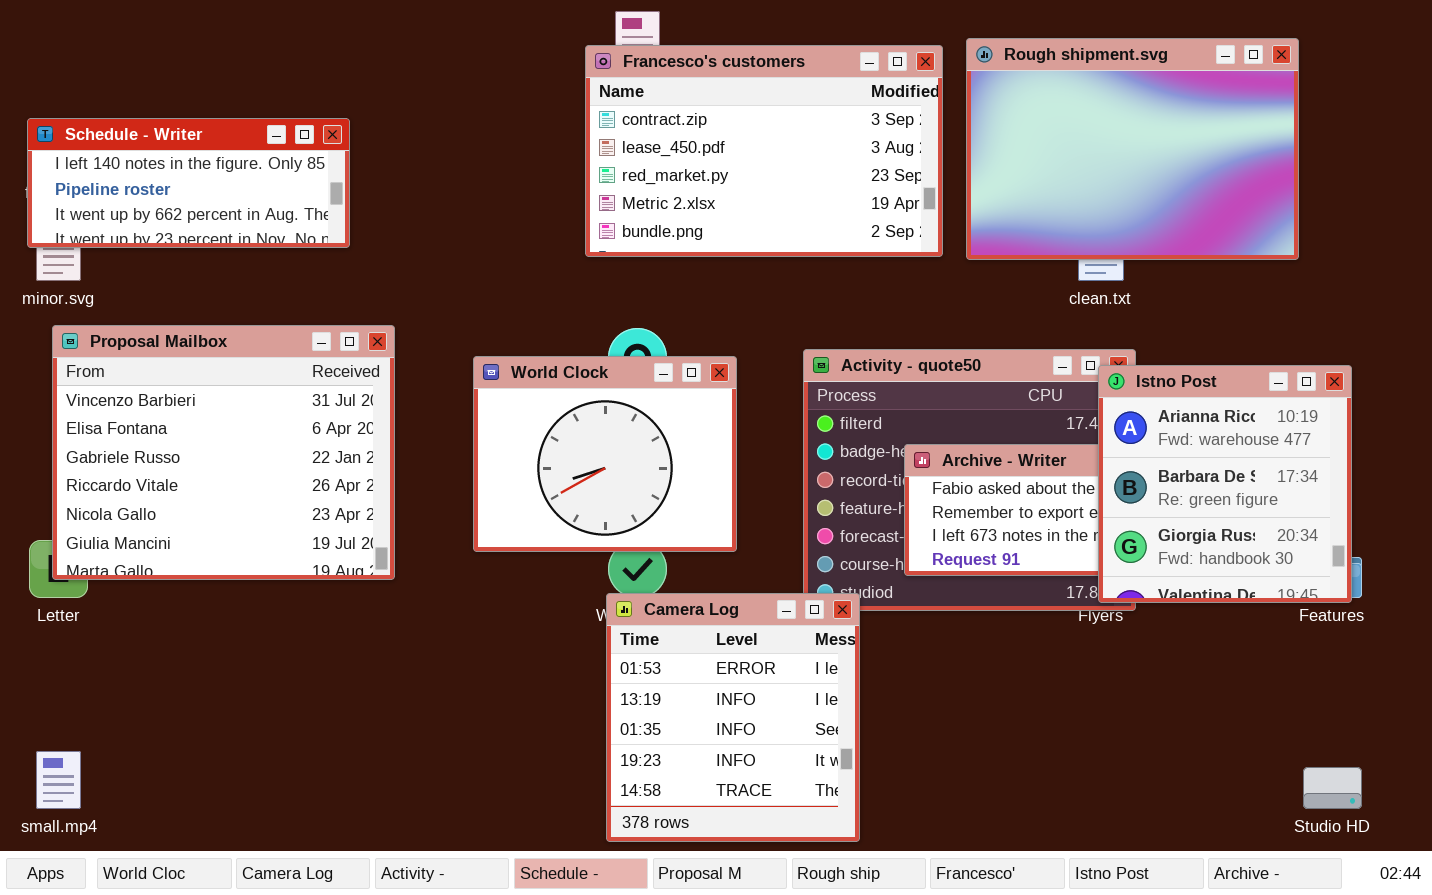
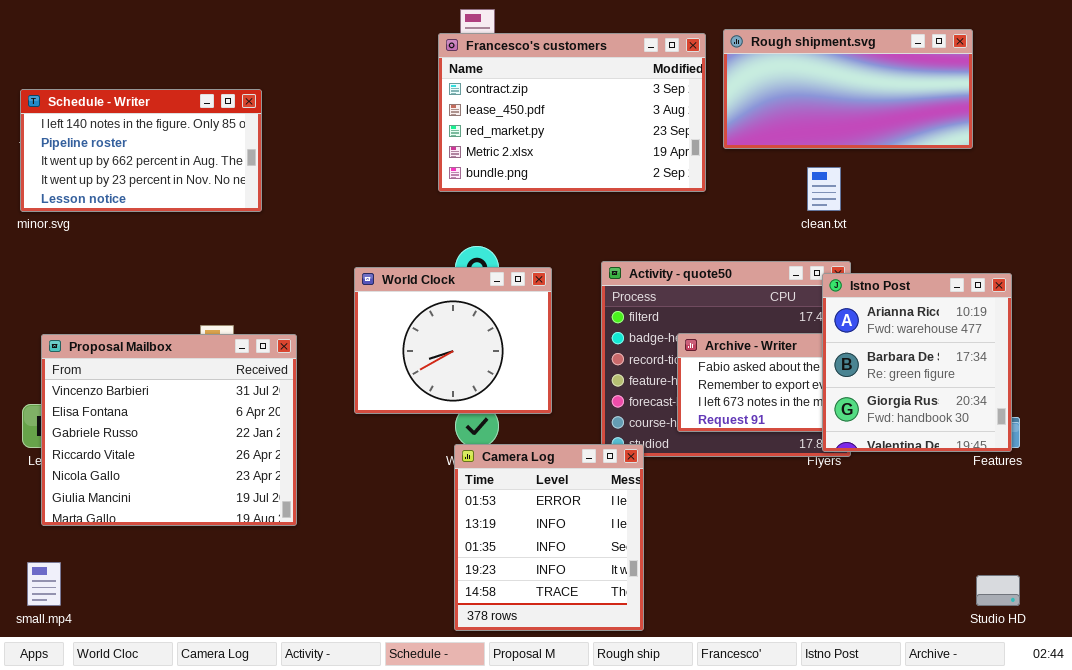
Rough shipment.svg: [966,38,1299,260] -> [723,29,973,149], resized
Schedule - Writer: [27,118,350,248] -> [20,89,262,212], resized
Proposal Mailbox: [52,325,395,580] -> [41,334,297,526], moved

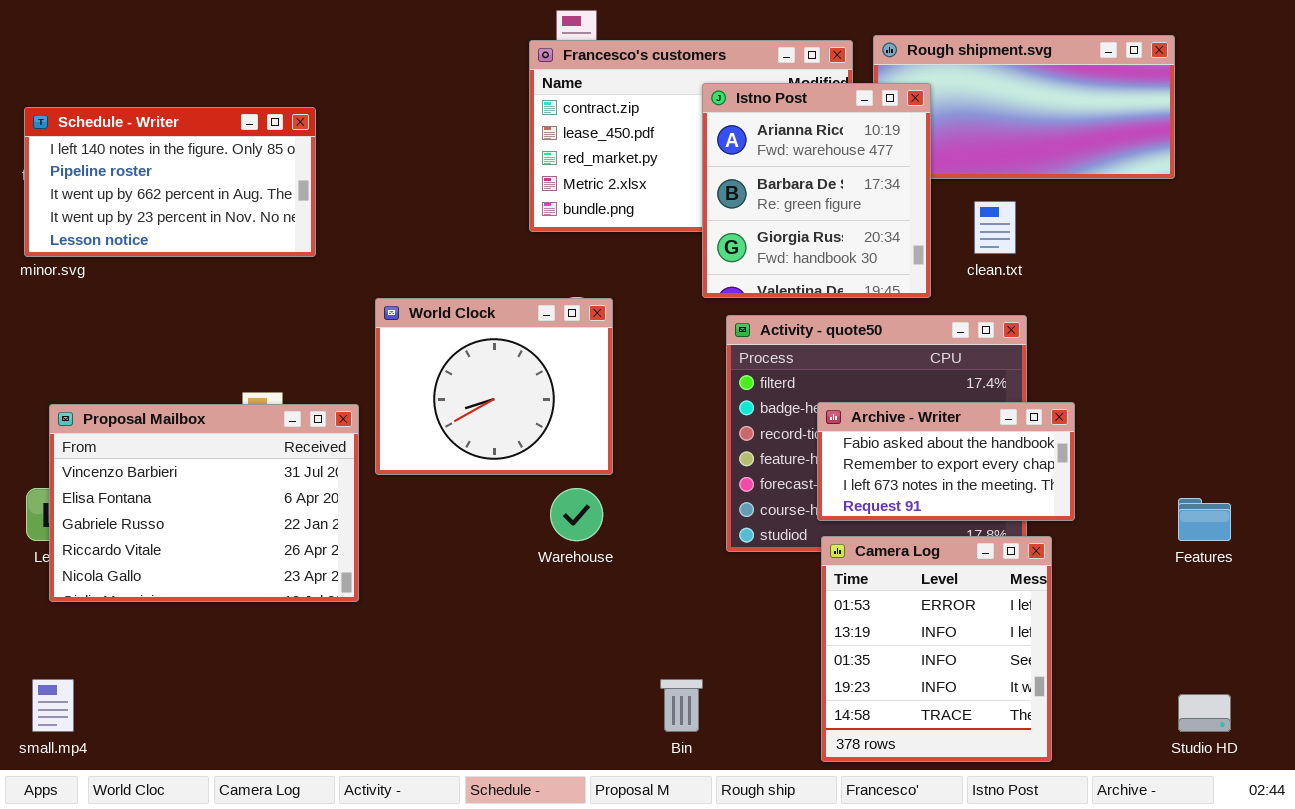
World Clock: [354,267,552,414] -> [375,298,613,475], moved
Istno Post: [822,273,1012,452] -> [702,83,931,298], moved
Proposal Mailbox: [41,334,297,526] -> [49,404,359,602], resized
Camera Log: [454,444,644,631] -> [821,536,1052,762], moved

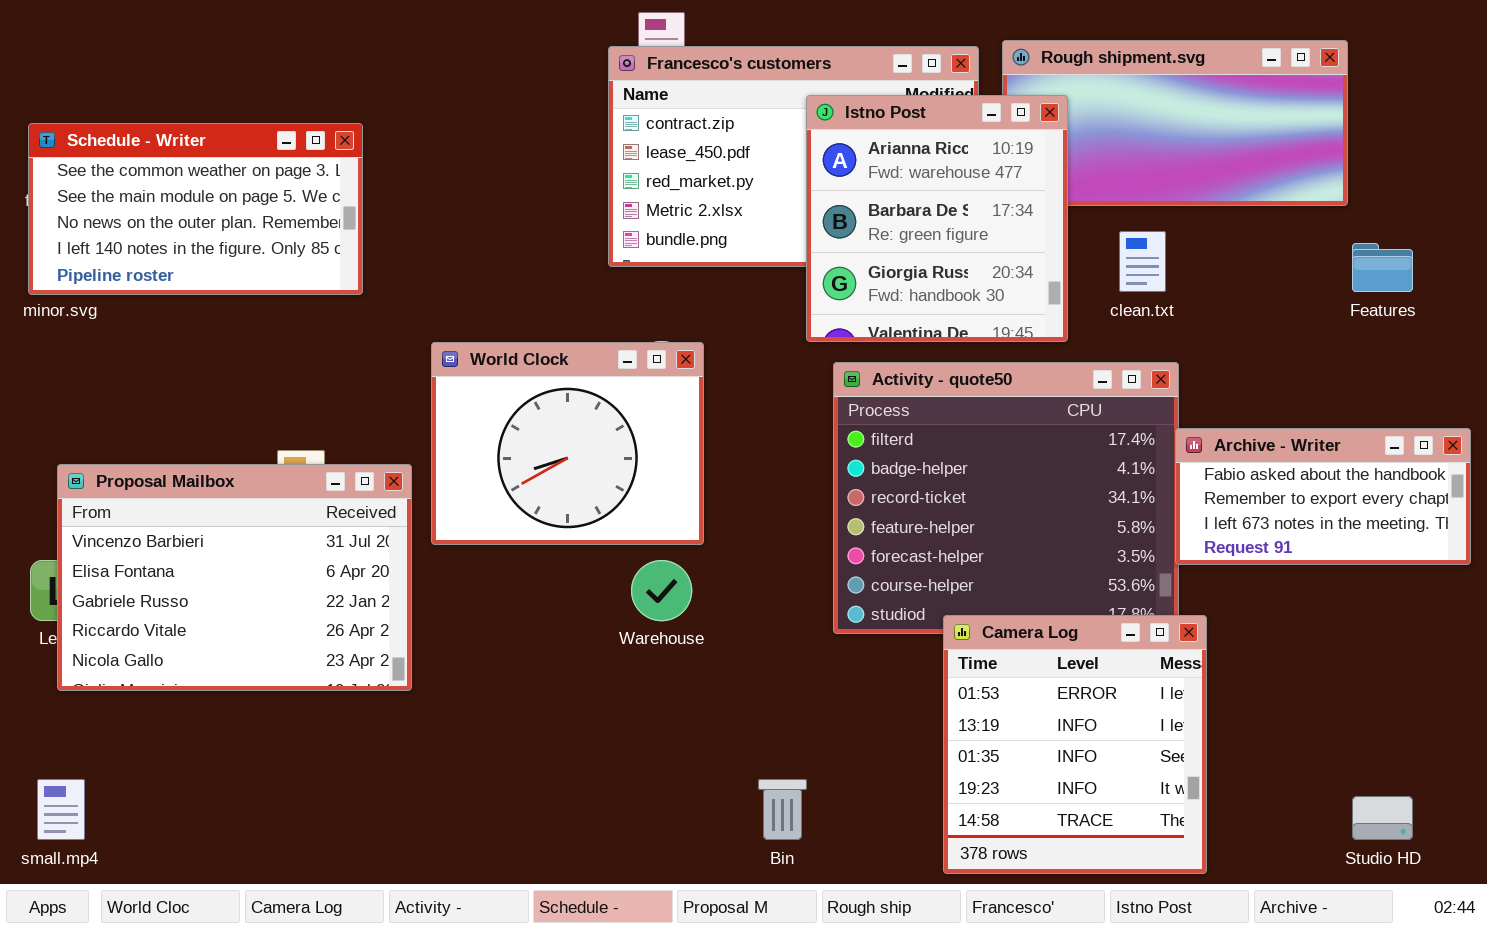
Schedule - Writer: [24,107,316,257] -> [28,123,363,295], scrolled up 3 rows
Archive - Writer: [817,402,1075,521] -> [1175,428,1471,565], moved
Features: [1178,498,1231,541] -> [1352,243,1413,292], moved

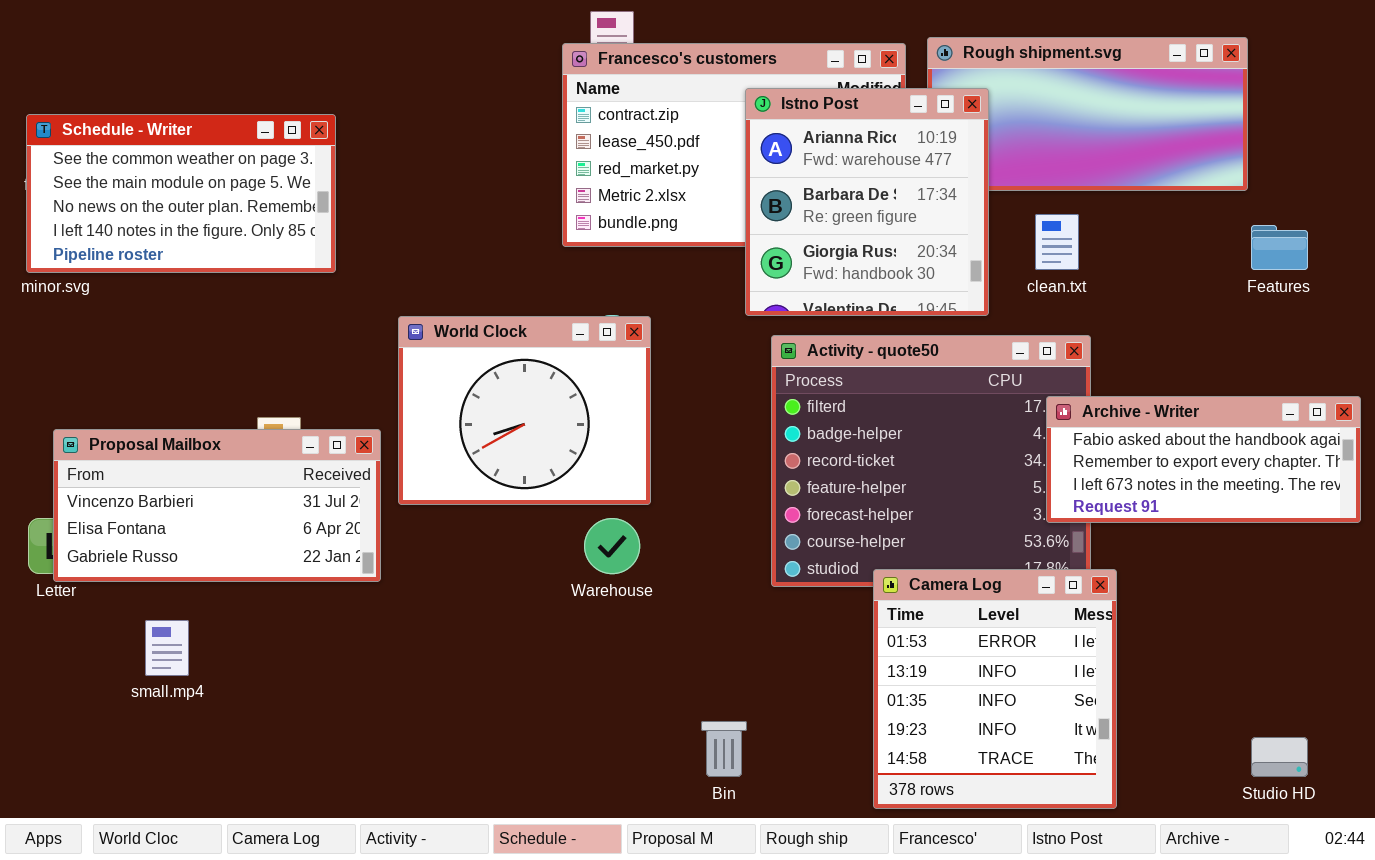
Archive - Writer: [1175,428,1471,565] -> [1046,396,1361,523], resized
Proposal Mailbox: [57,464,412,691] -> [53,429,381,582], resized
small.mp4: [37,779,85,840] -> [145,620,189,676], moved

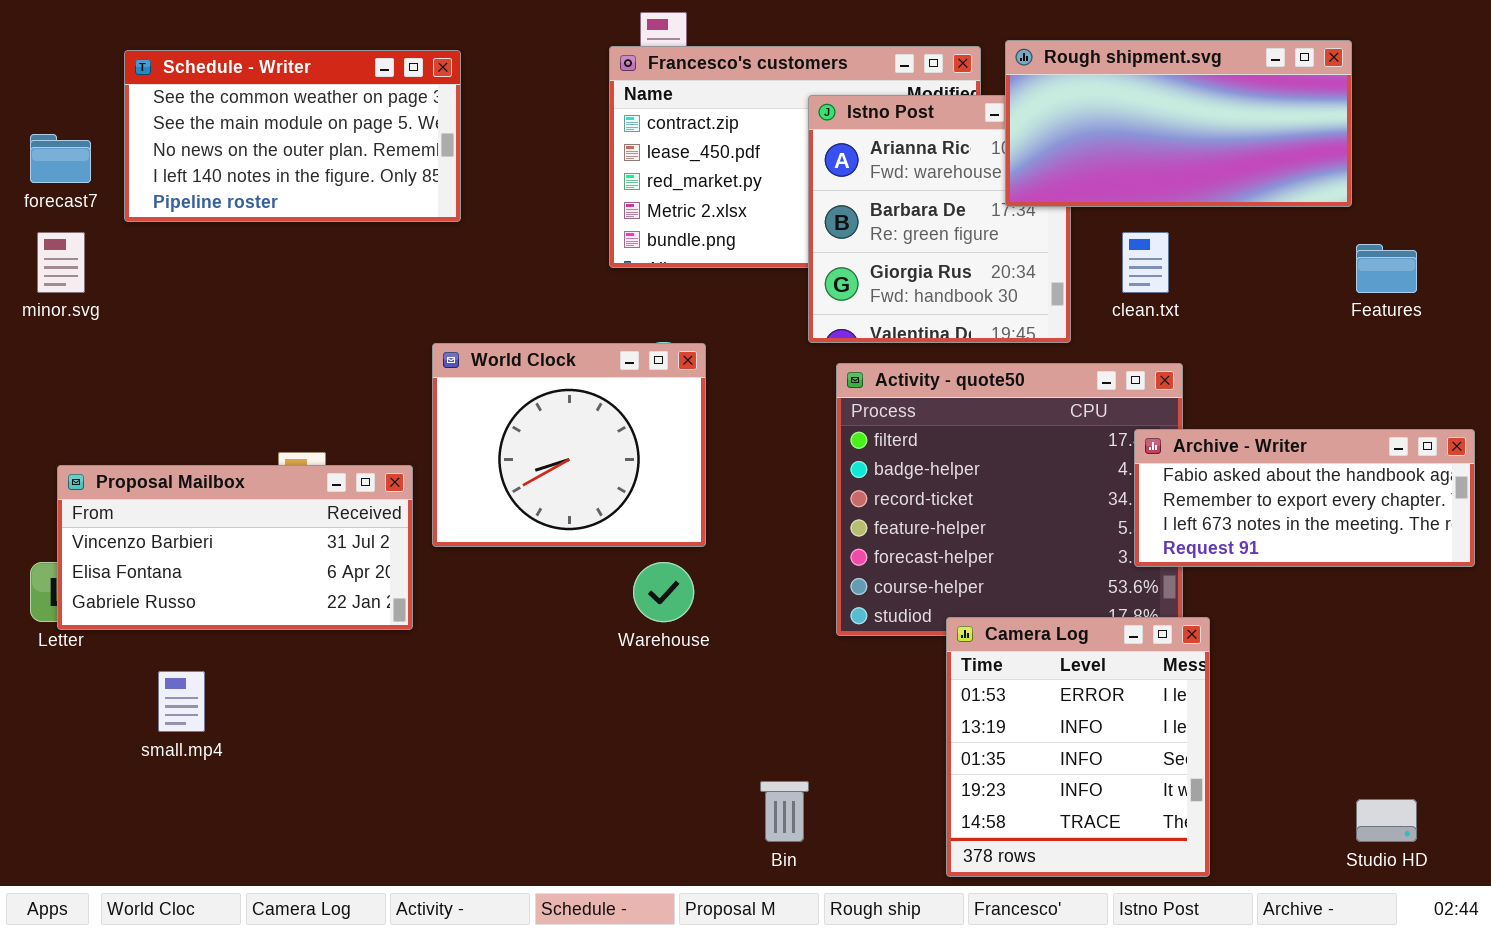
Rough shipment.svg: [927,37,1248,191] -> [1005,40,1352,207], raised
Schedule - Writer: [26,114,336,273] -> [124,50,461,222], moved

